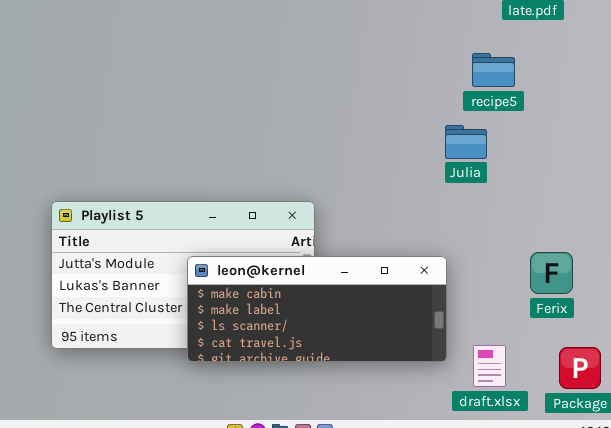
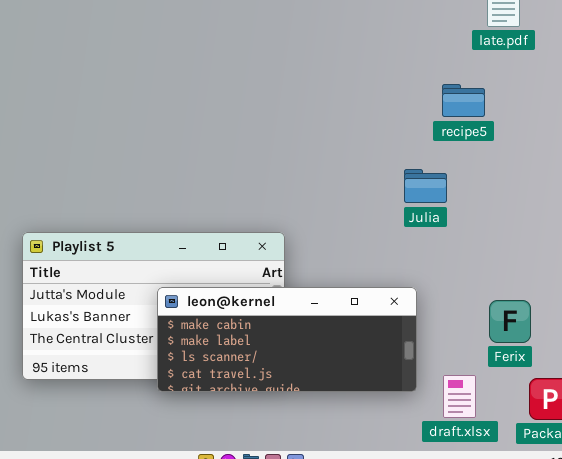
Julia: [445,125,487,159] -> [404,169,447,203], moved
Ferix: [530,252,573,294] -> [489,300,531,343], moved

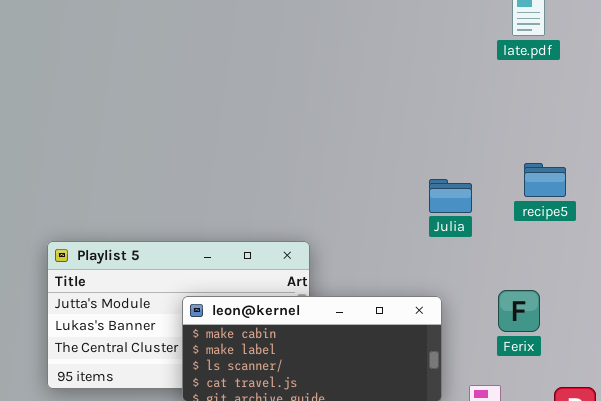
recipe5: [442,84,485,117] -> [524,163,566,197], moved
Ferix: [489,300,531,343] -> [498,290,540,332], moved

